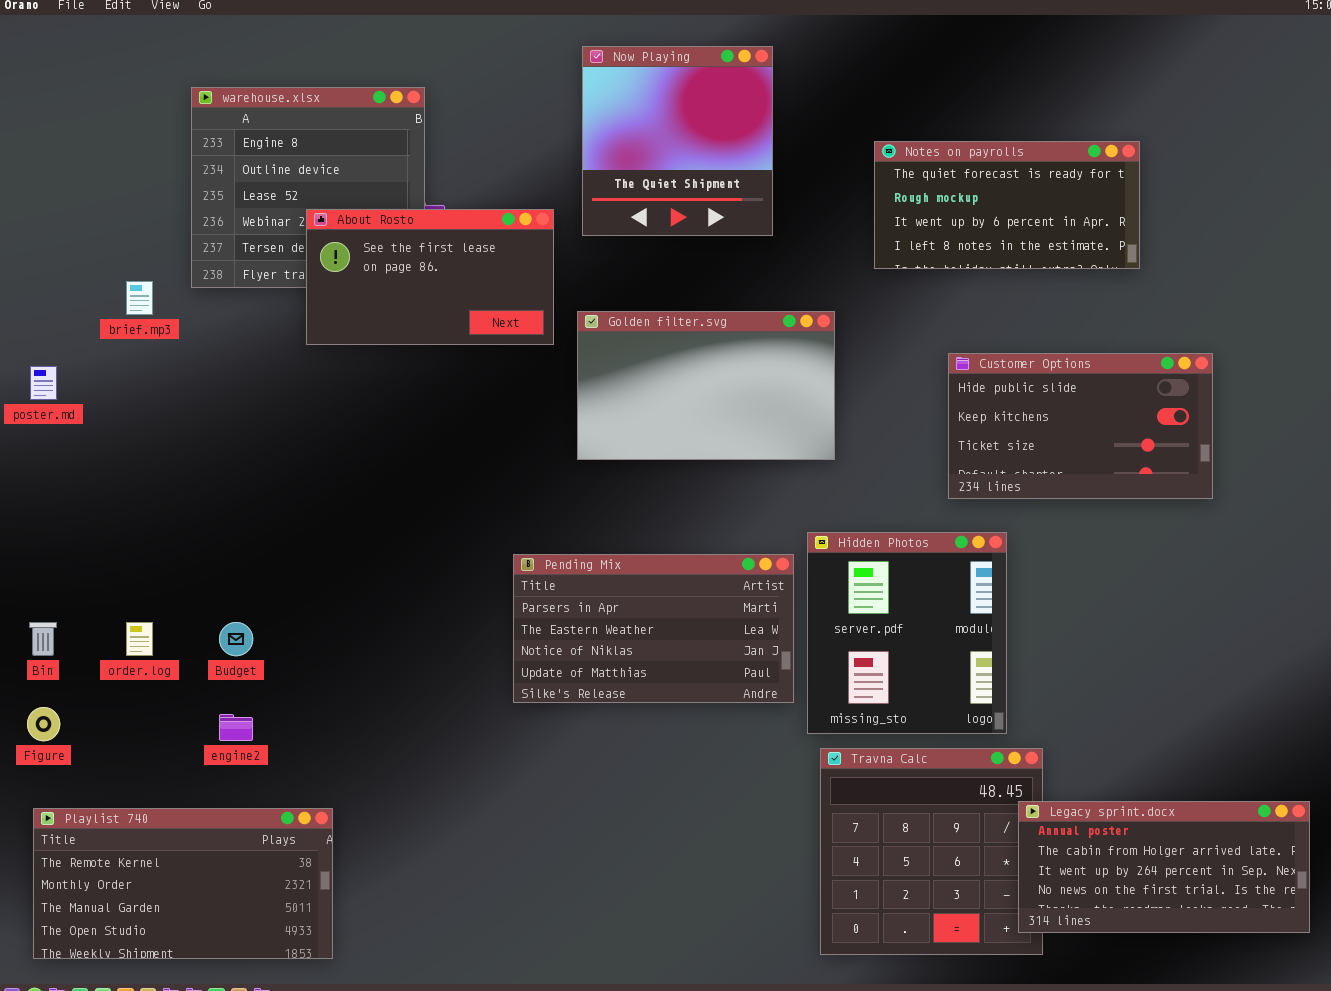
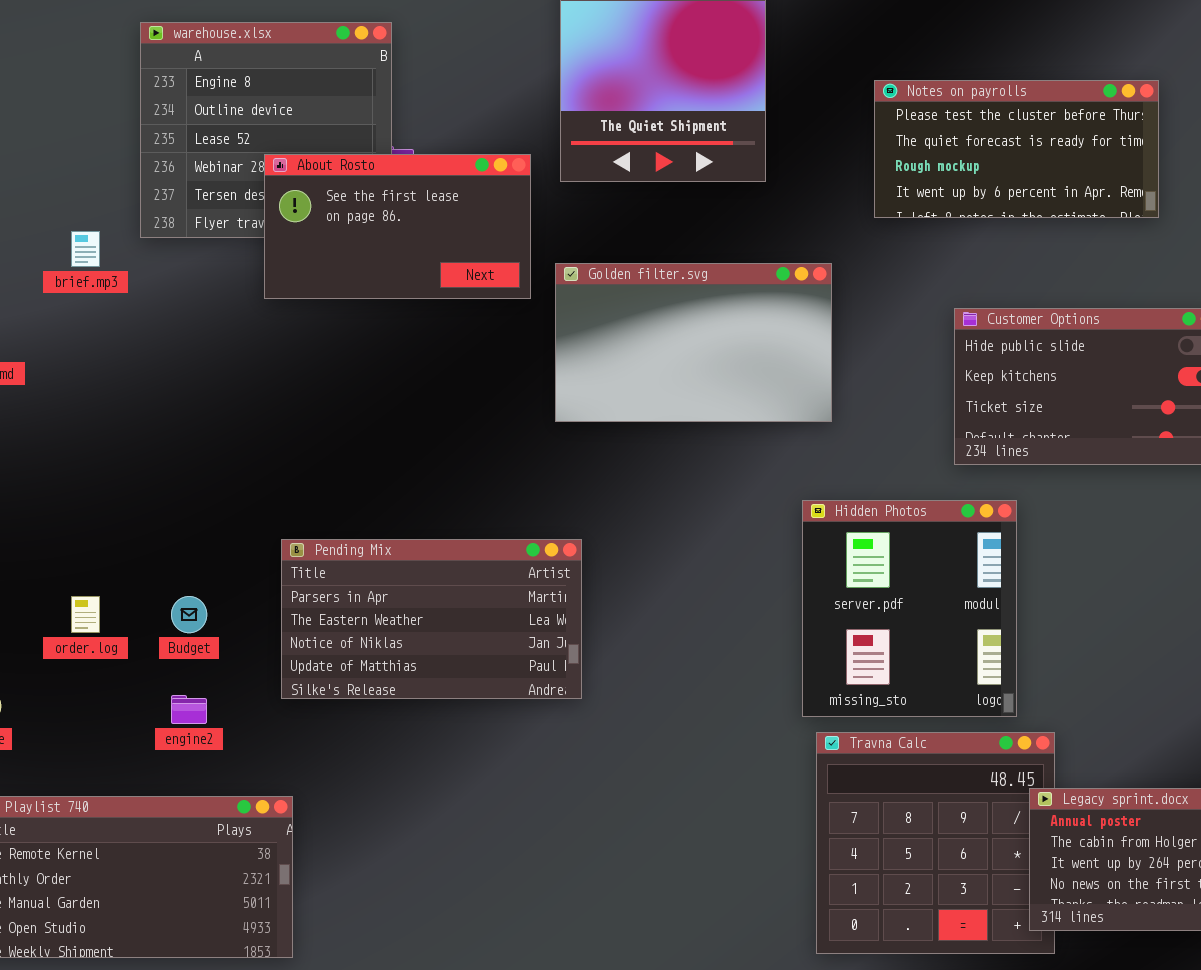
Notes on payrolls: [874,141,1140,269] -> [874,80,1159,218], scrolled up 1 row
Pending Mix: [513,554,794,703] -> [281,539,582,699], moved

